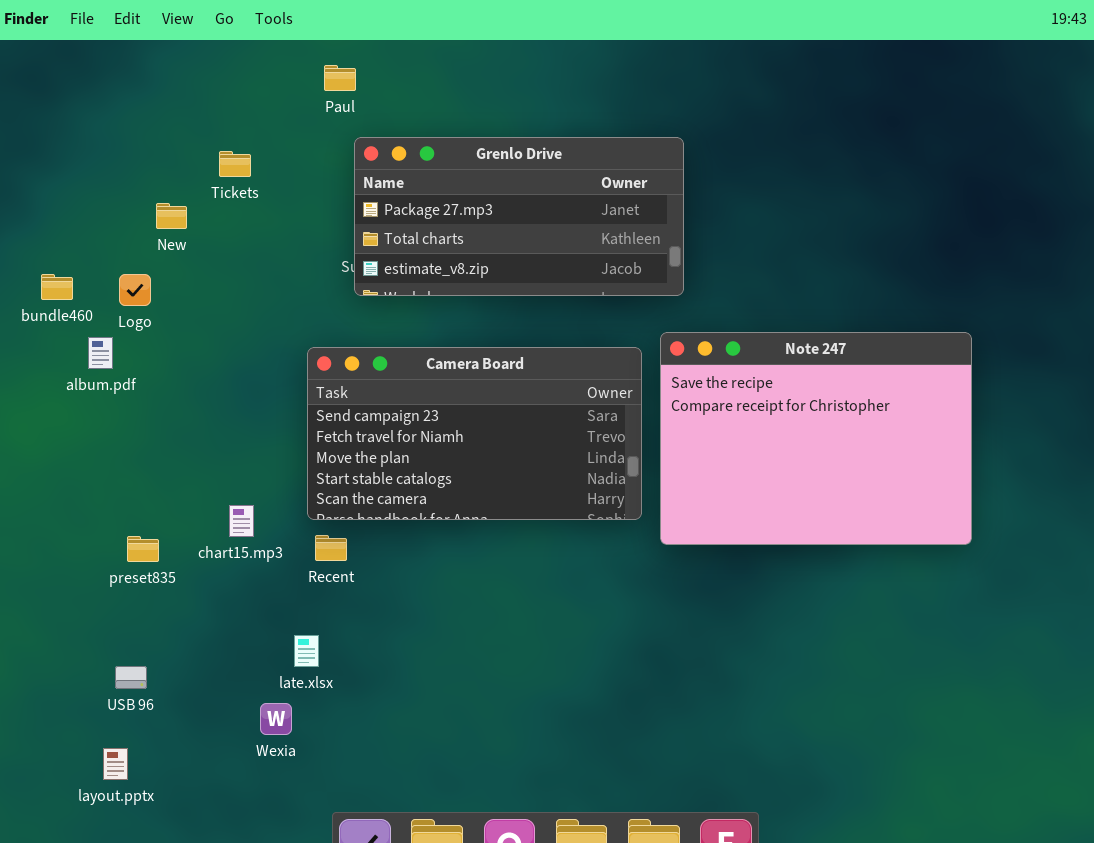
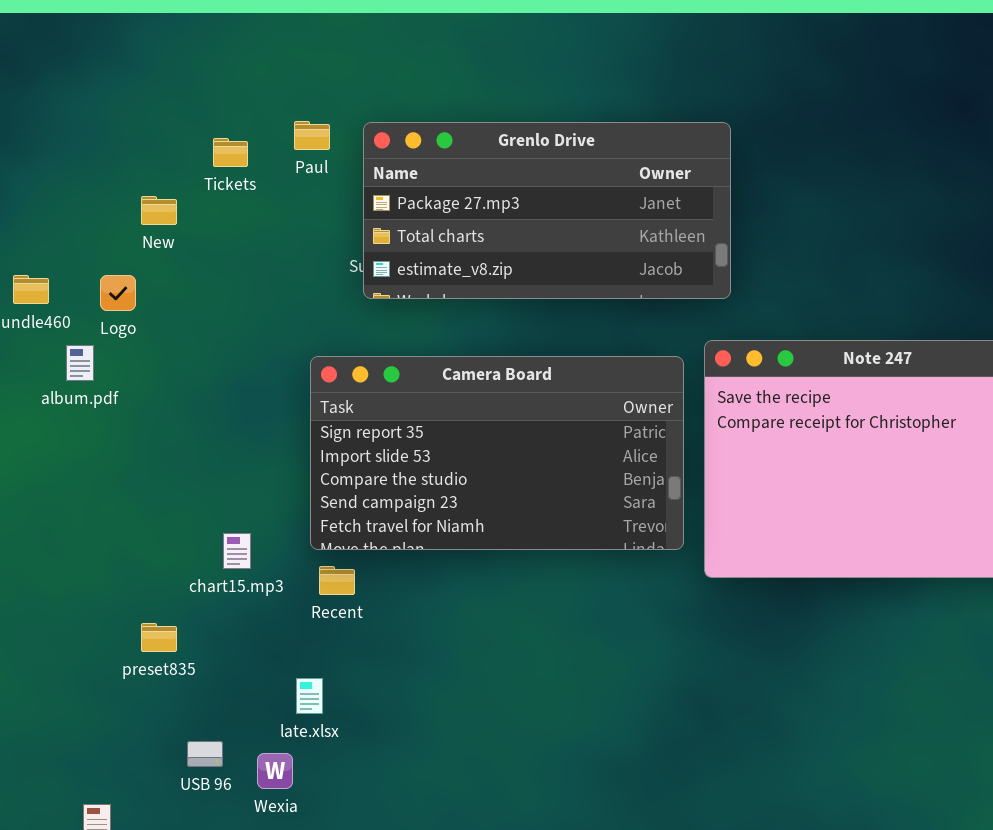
Paul: [324,65,356,91] -> [294,121,330,150], moved
Camera Board: [307,347,642,520] -> [310,356,684,550], scrolled up 3 rows
preset835: [127,536,159,562] -> [141,623,177,652], moved
USB 96: [115,666,147,689] -> [187,741,223,767], moved

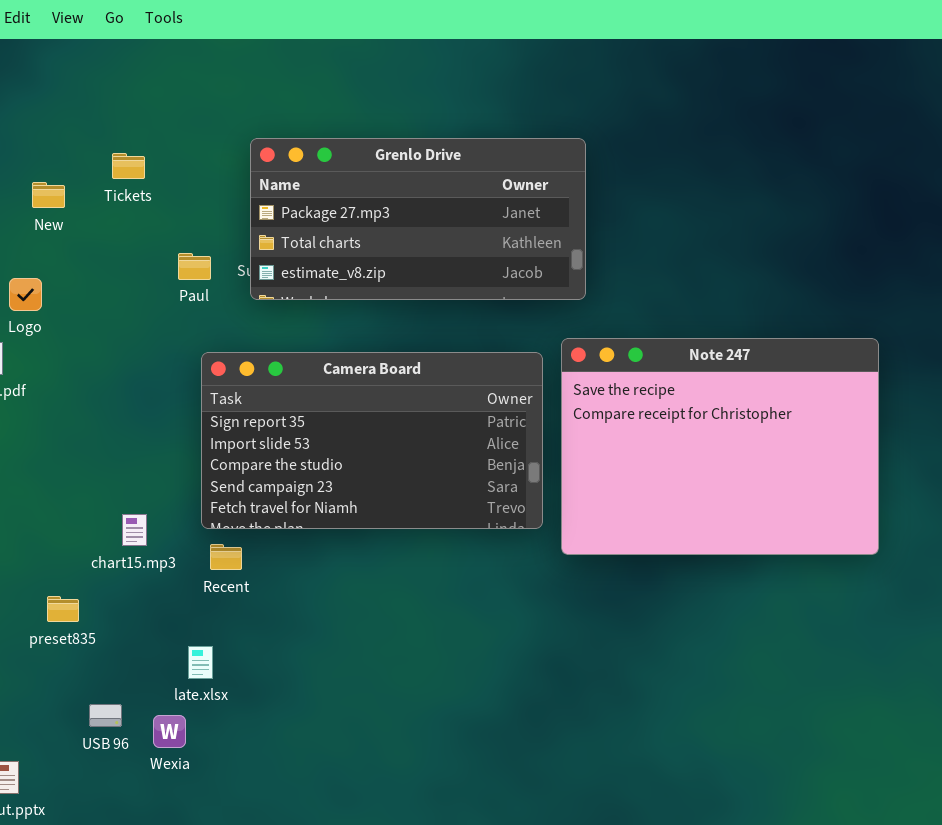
Paul: [294,121,330,150] -> [178,253,211,280], moved
New: [141,196,177,225] -> [32,182,65,208], moved

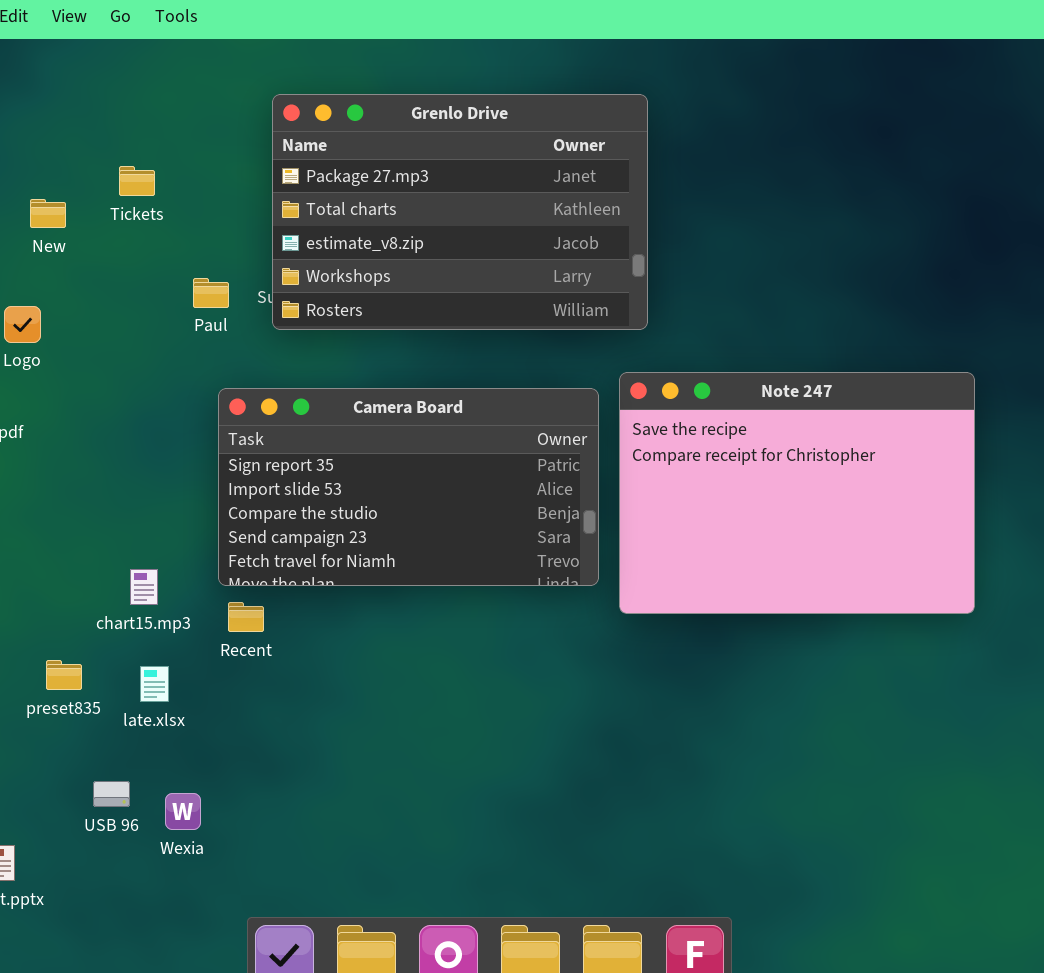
Grenlo Drive: [250,138,586,300] -> [272,94,648,330], resized
late.xlsx: [188,646,213,679] -> [140,666,169,702], moved

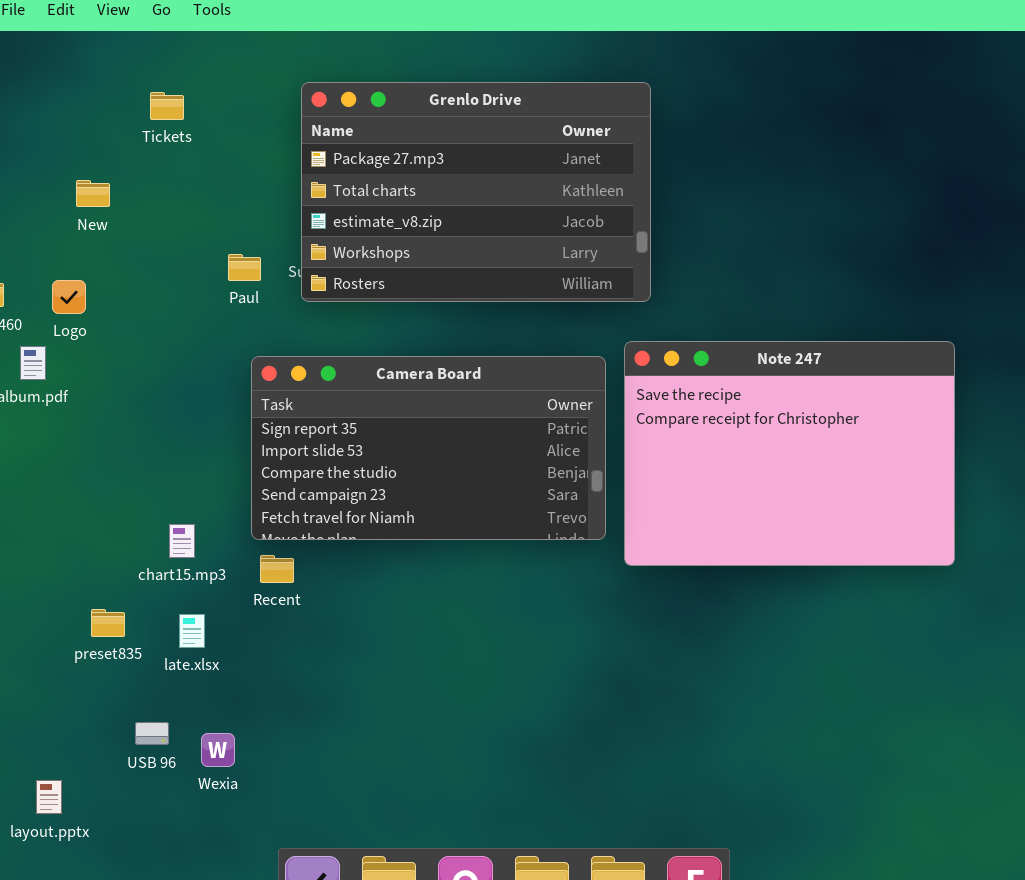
Tickets: [119,166,155,196] -> [150,92,184,120], moved

